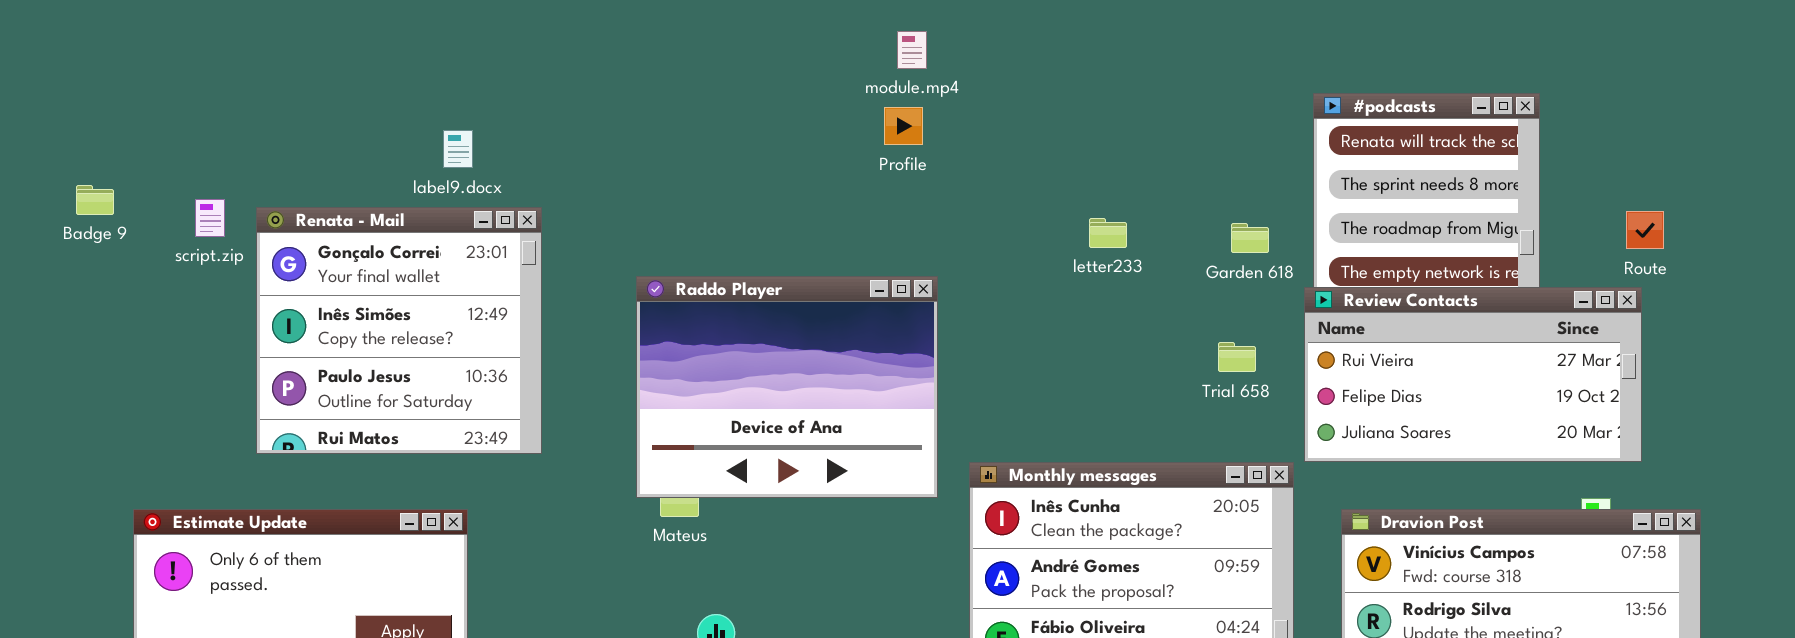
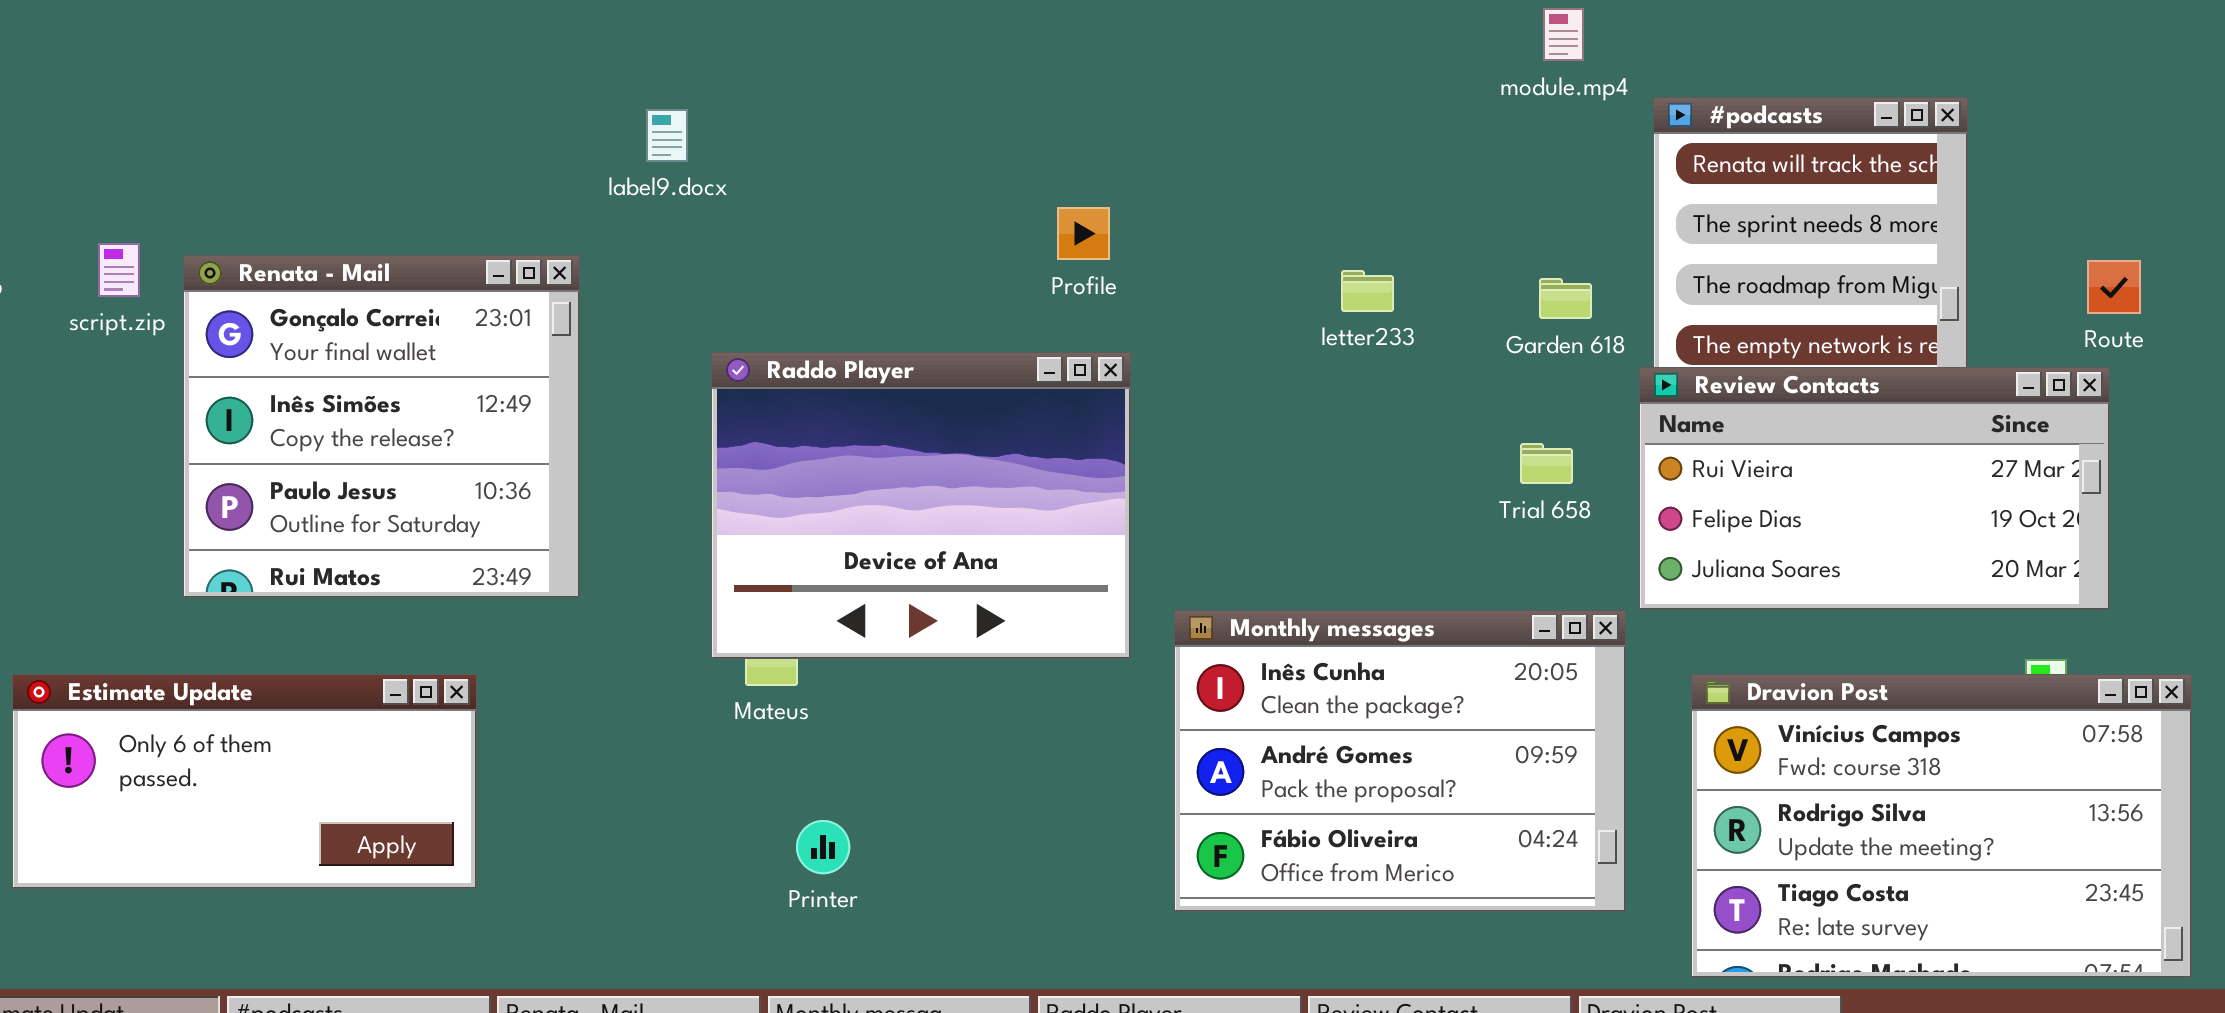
module.mp4: [897,31,927,69] -> [1543,8,1584,61], moved
Profile: [884,107,923,145] -> [1057,207,1110,260], moved
label9.docx: [443,130,473,168] -> [646,109,688,162], moved

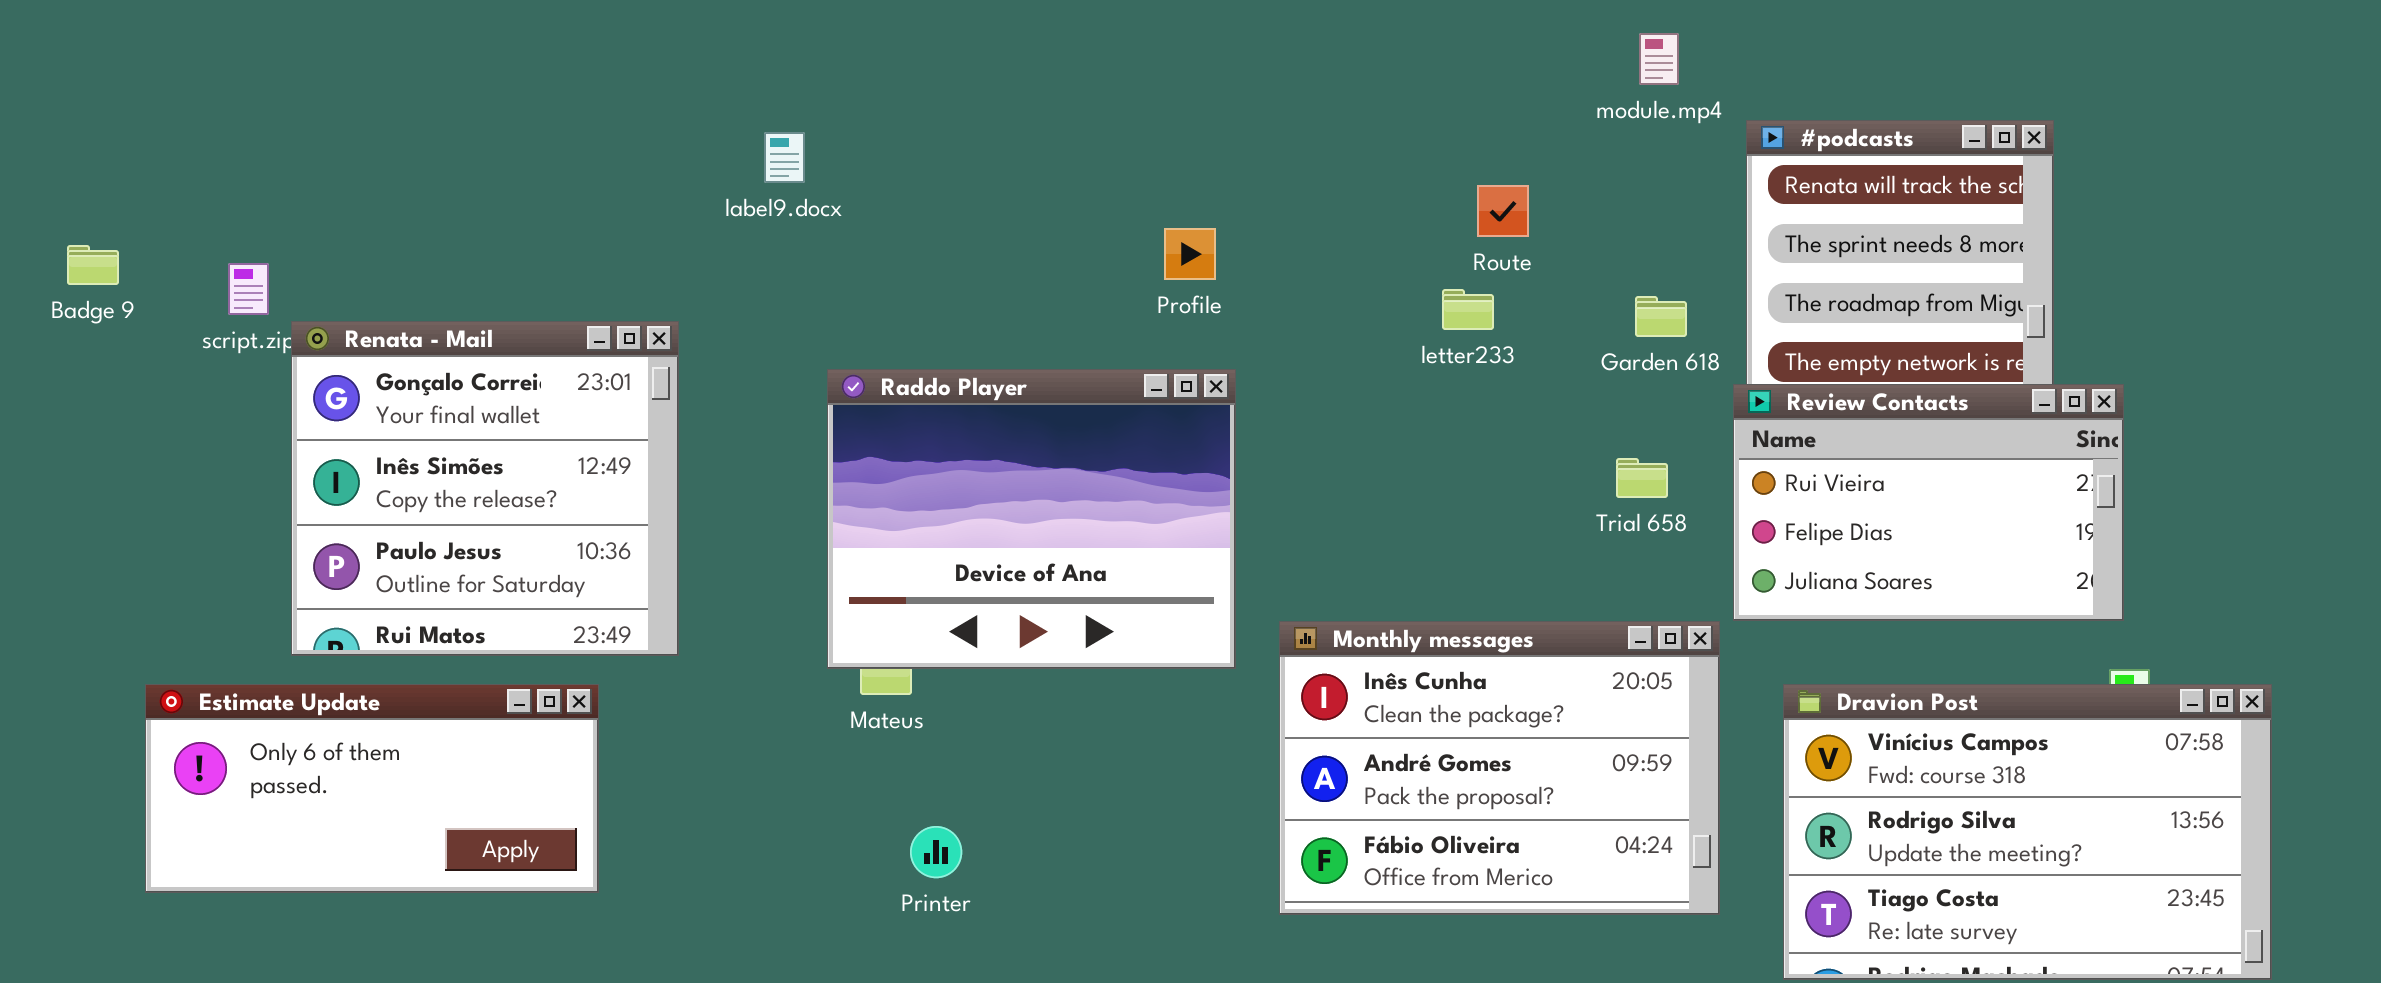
Renata - Mail: [183,255,580,598] -> [291,321,679,656], moved
Route: [2087,260,2141,314] -> [1477,185,1529,237], moved
Review Contacts: [1639,367,2110,610] -> [1733,384,2124,621], resized

